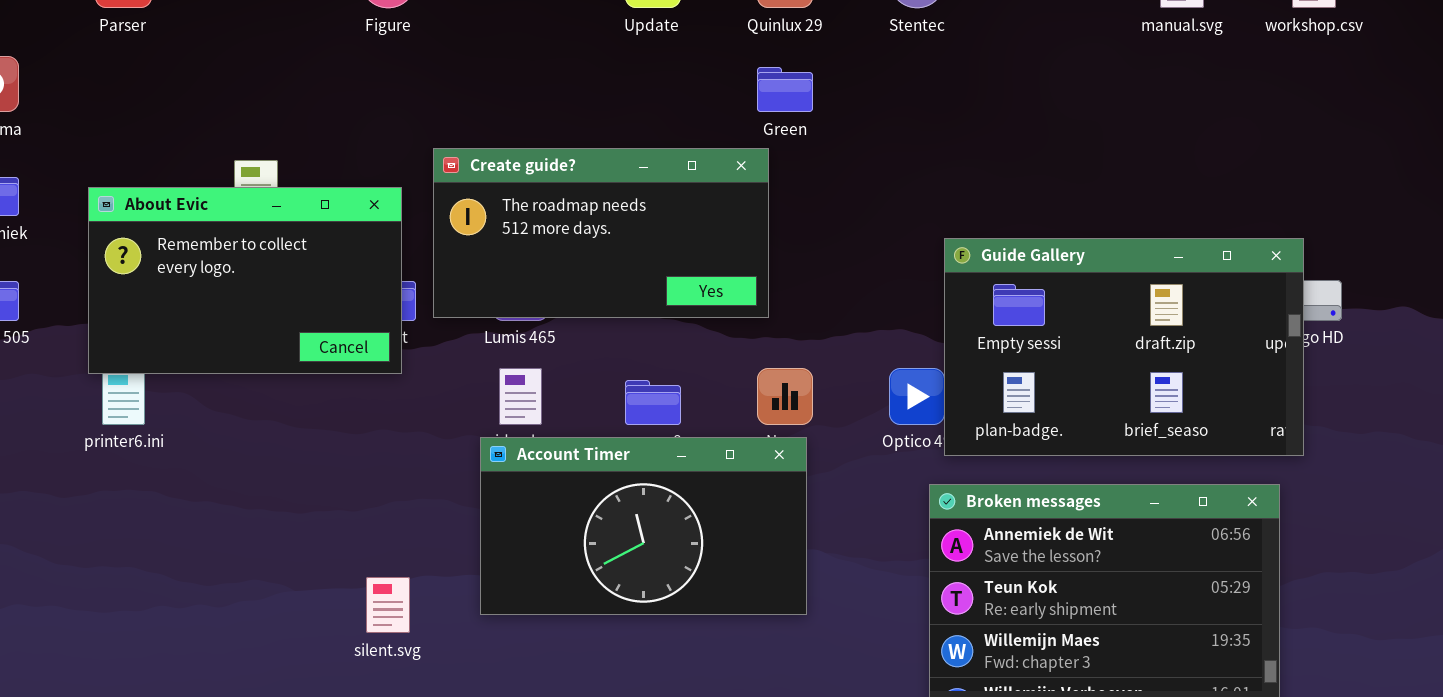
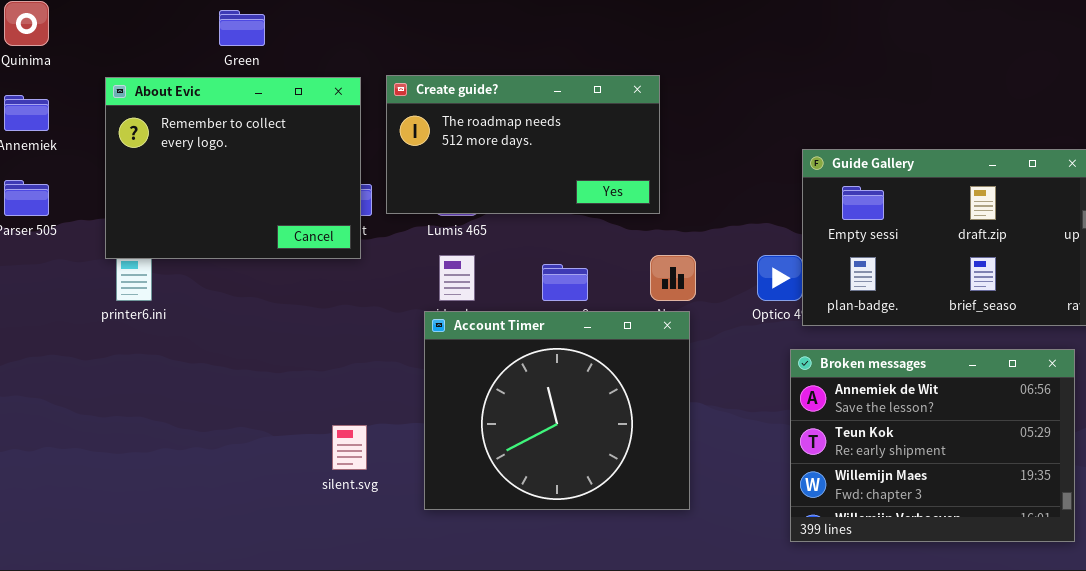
Green: [757,67,813,112] -> [219,10,265,46], moved
About Evic: [88,187,402,374] -> [105,77,361,259], resized
Account Timer: [480,437,807,615] -> [424,311,690,510], resized

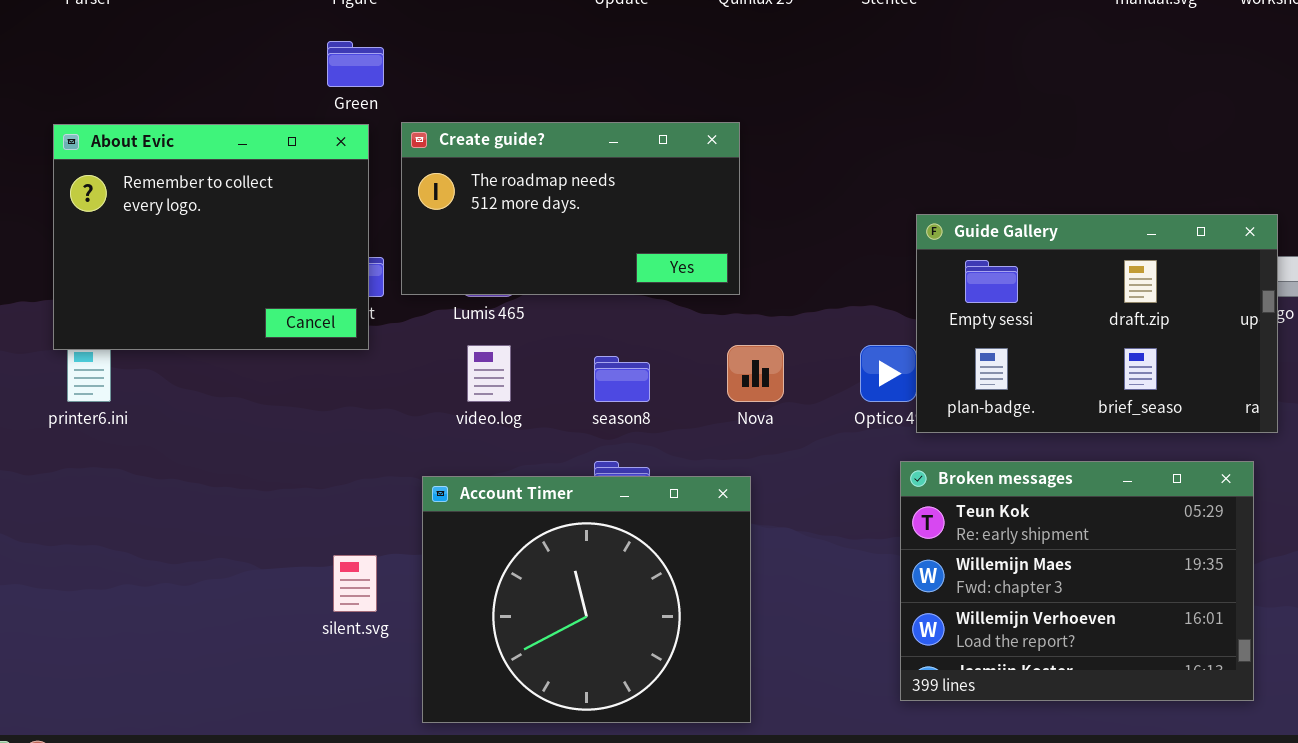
Green: [219,10,265,46] -> [327,41,384,87], moved
Account Timer: [424,311,690,510] -> [422,476,751,723], moved
Broken messages: [790,349,1075,542] -> [900,461,1254,701], scrolled down 1 row

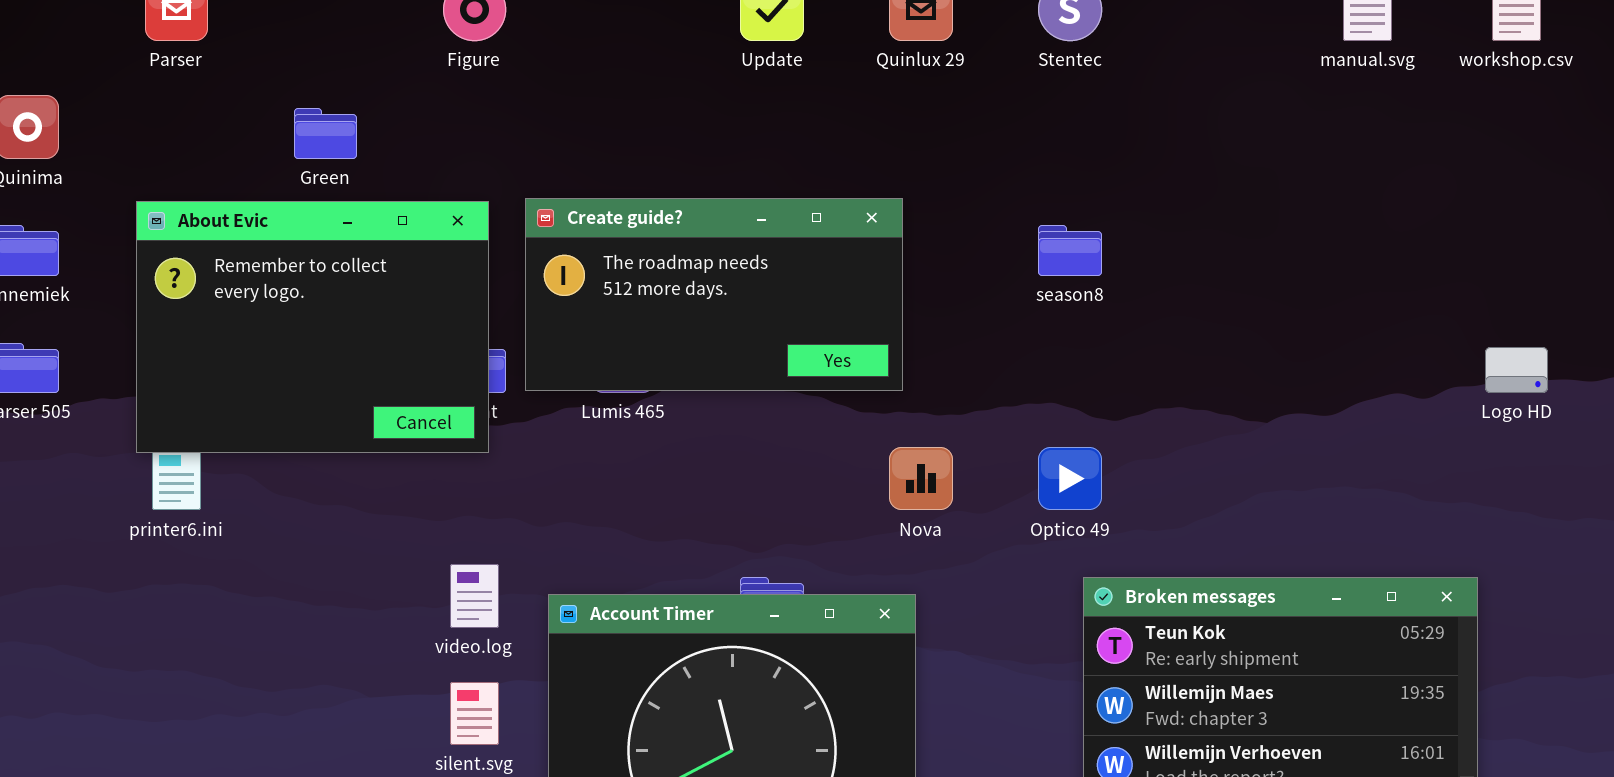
Green: [327,41,384,87] -> [294,108,357,159], moved
Guide Gallery: [916,214,1278,433] -> none, closed
video.log: [467,345,511,402] -> [450,564,499,628], moved
season8: [594,356,650,402] -> [1038,225,1102,276], moved

